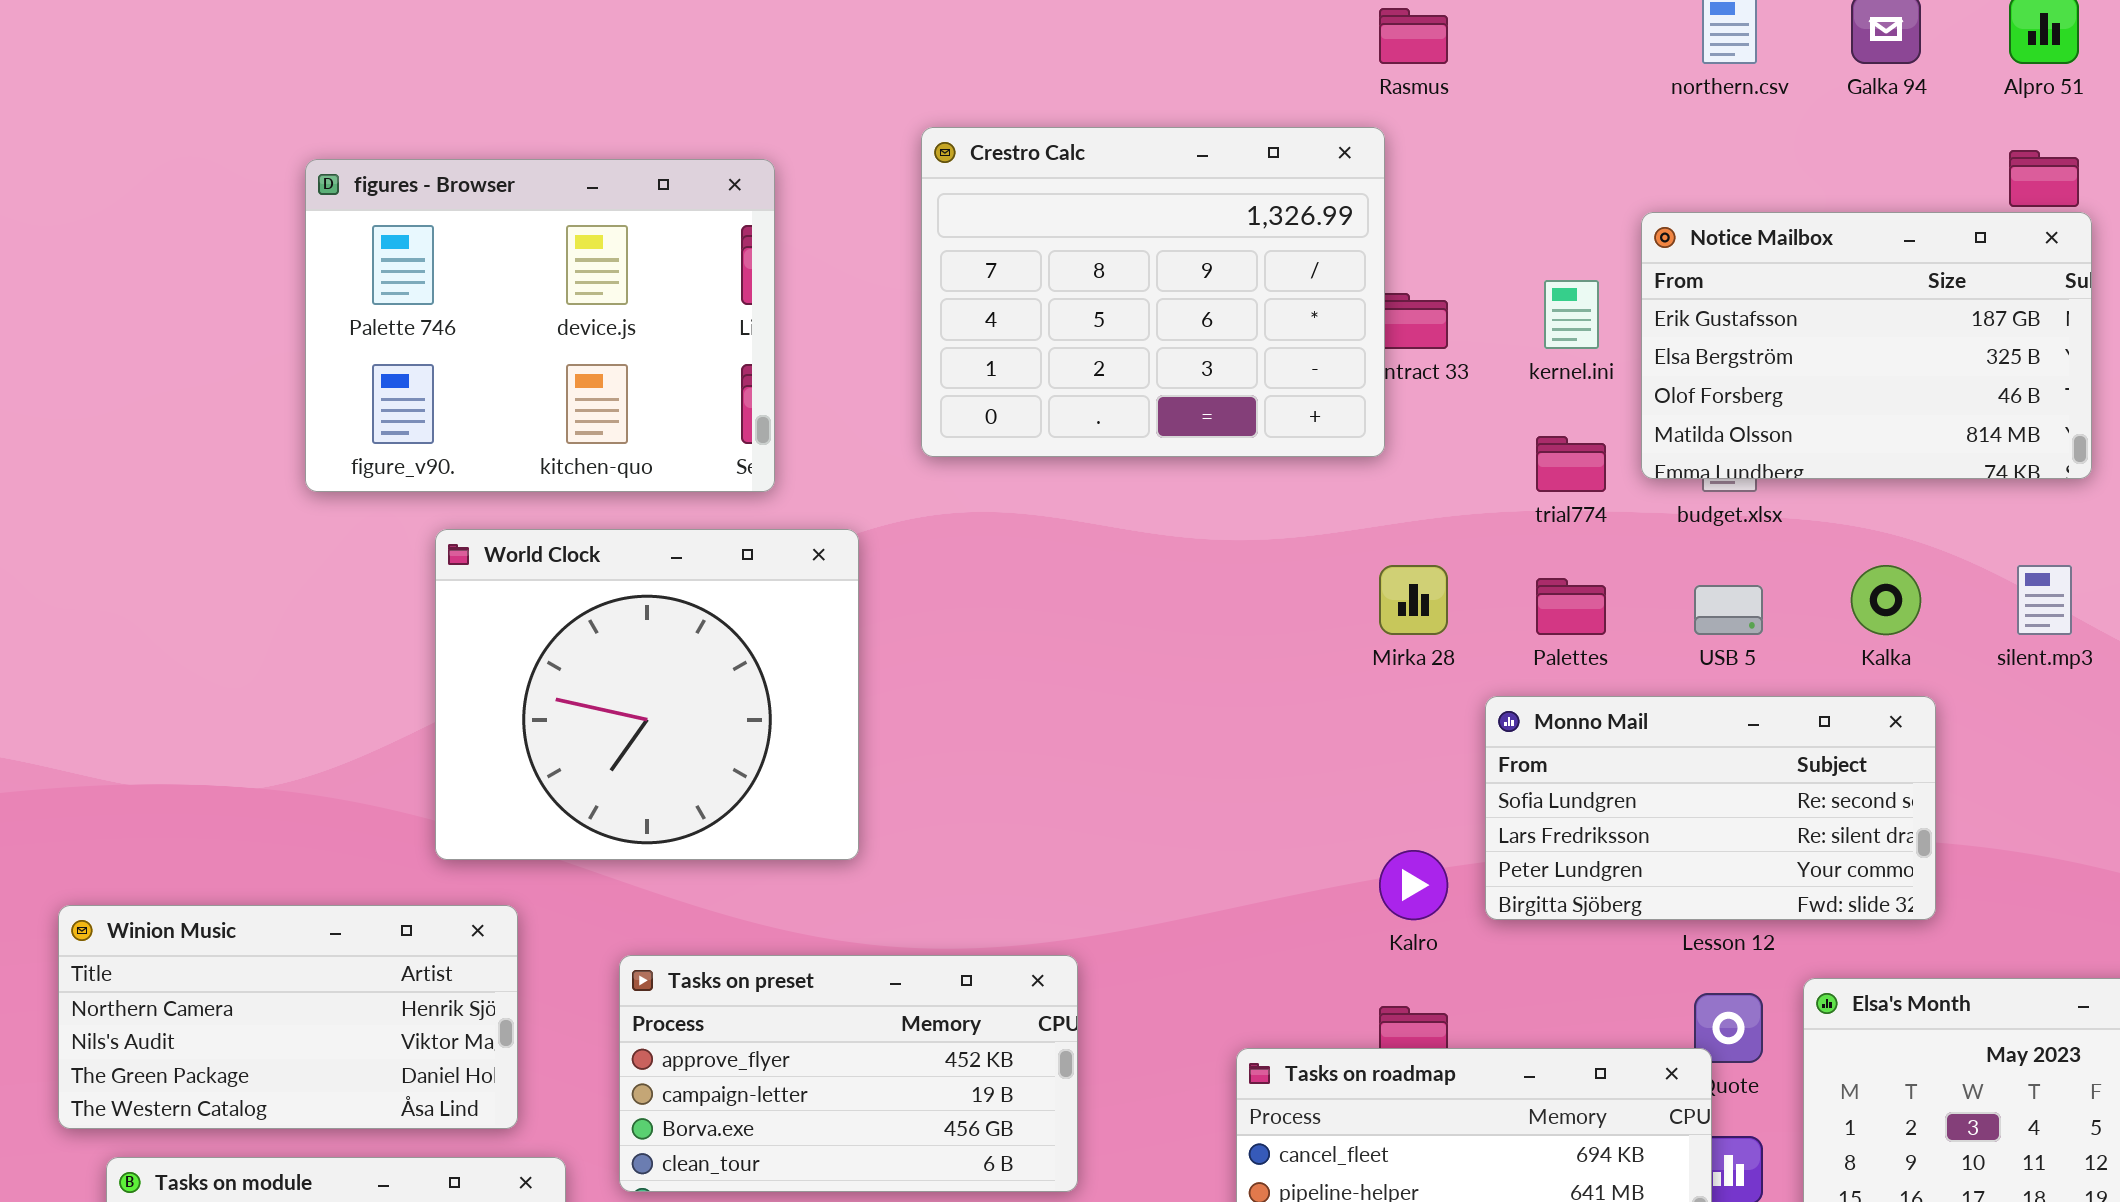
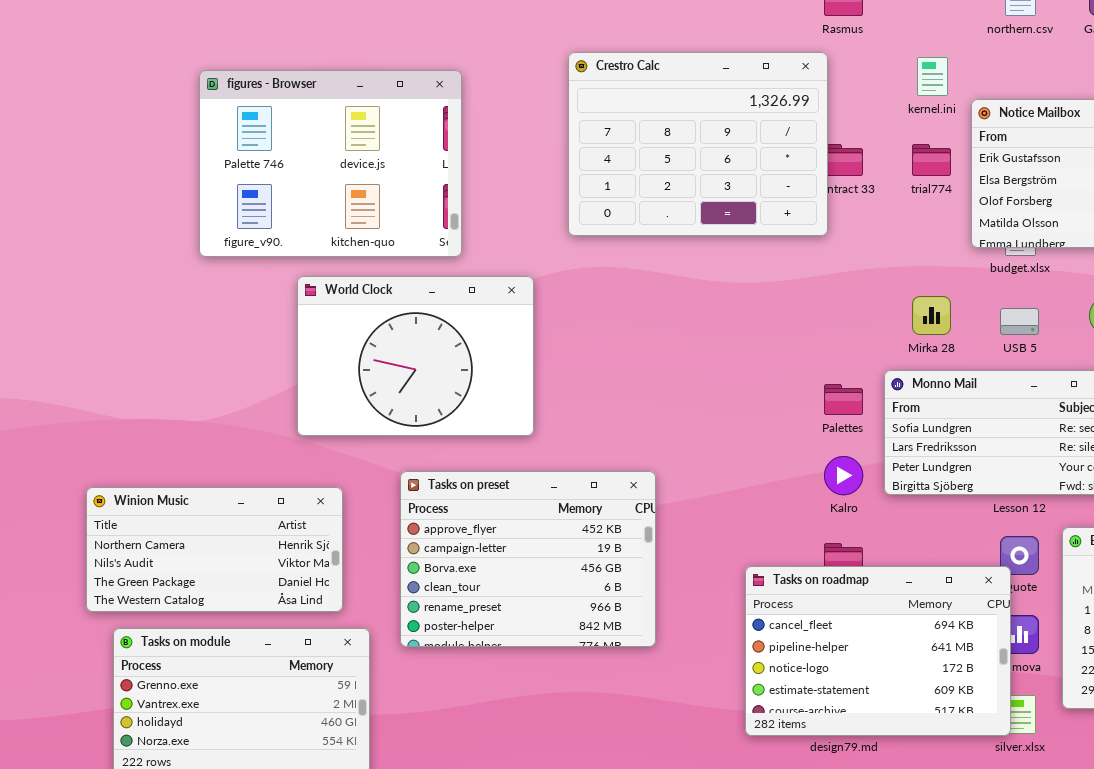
figures - Browser: [305,159,775,492] -> [199,70,462,257], moved
kernel.ini: [1544,280,1599,349] -> [917,57,948,96], moved
trial774: [1536,436,1606,492] -> [912,144,951,176], moved
World Clock: [435,529,859,860] -> [297,276,534,436], resized
Mirka 28: [1379,565,1448,635] -> [912,296,951,335], moved
Palettes: [1536,578,1606,635] -> [824,384,863,415], moved
Tasks on preset: [619,955,1078,1192] -> [400,471,656,647], resized

